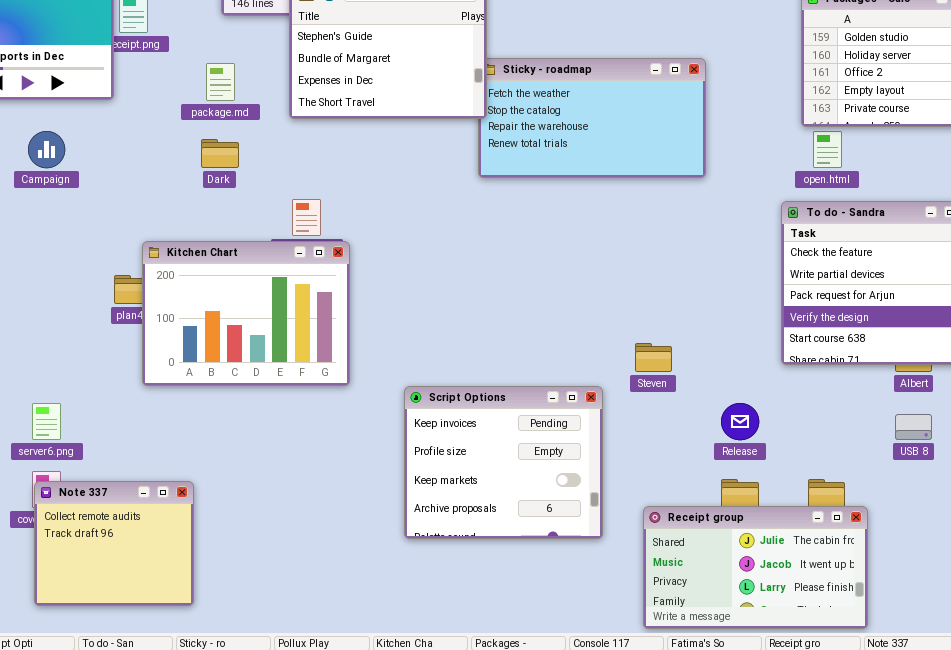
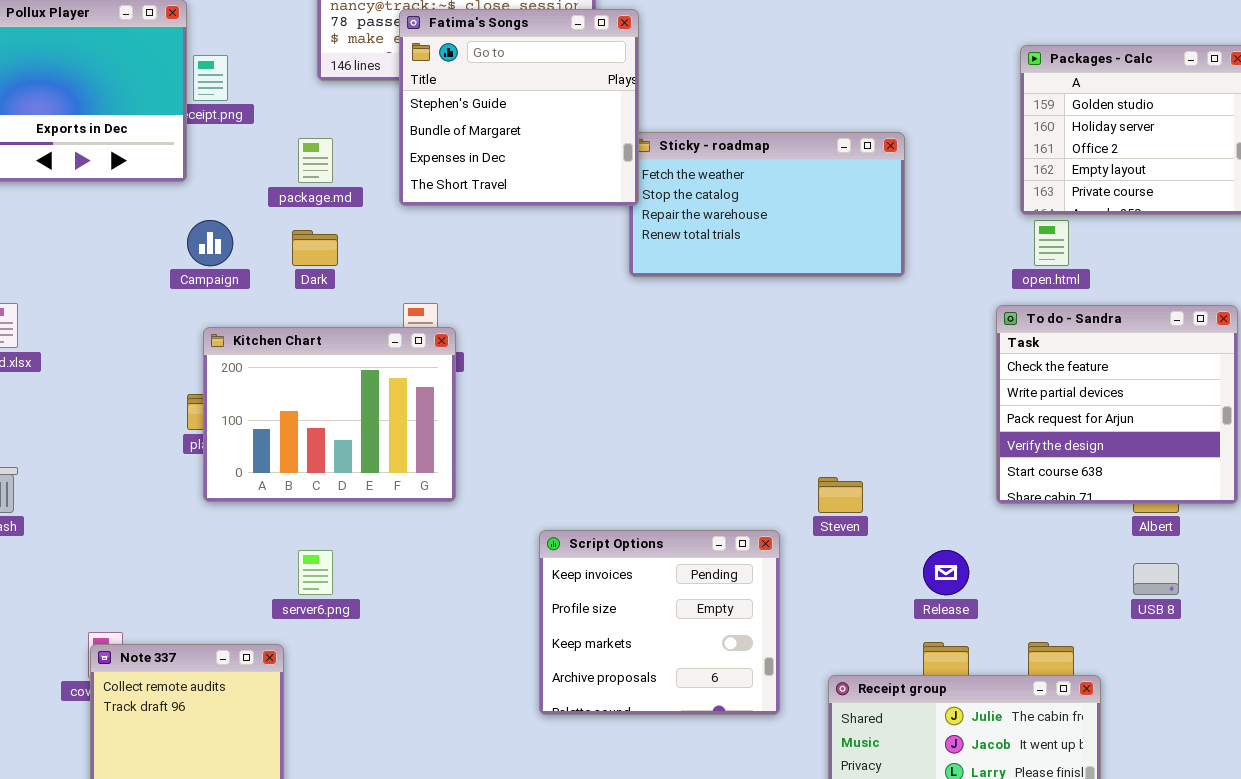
Campaign: [28,131,65,168] -> [187,220,233,266], moved
Kitchen Chart: [142,241,350,386] -> [203,327,456,502], moved
server6.png: [32,403,61,440] -> [298,550,333,595], moved

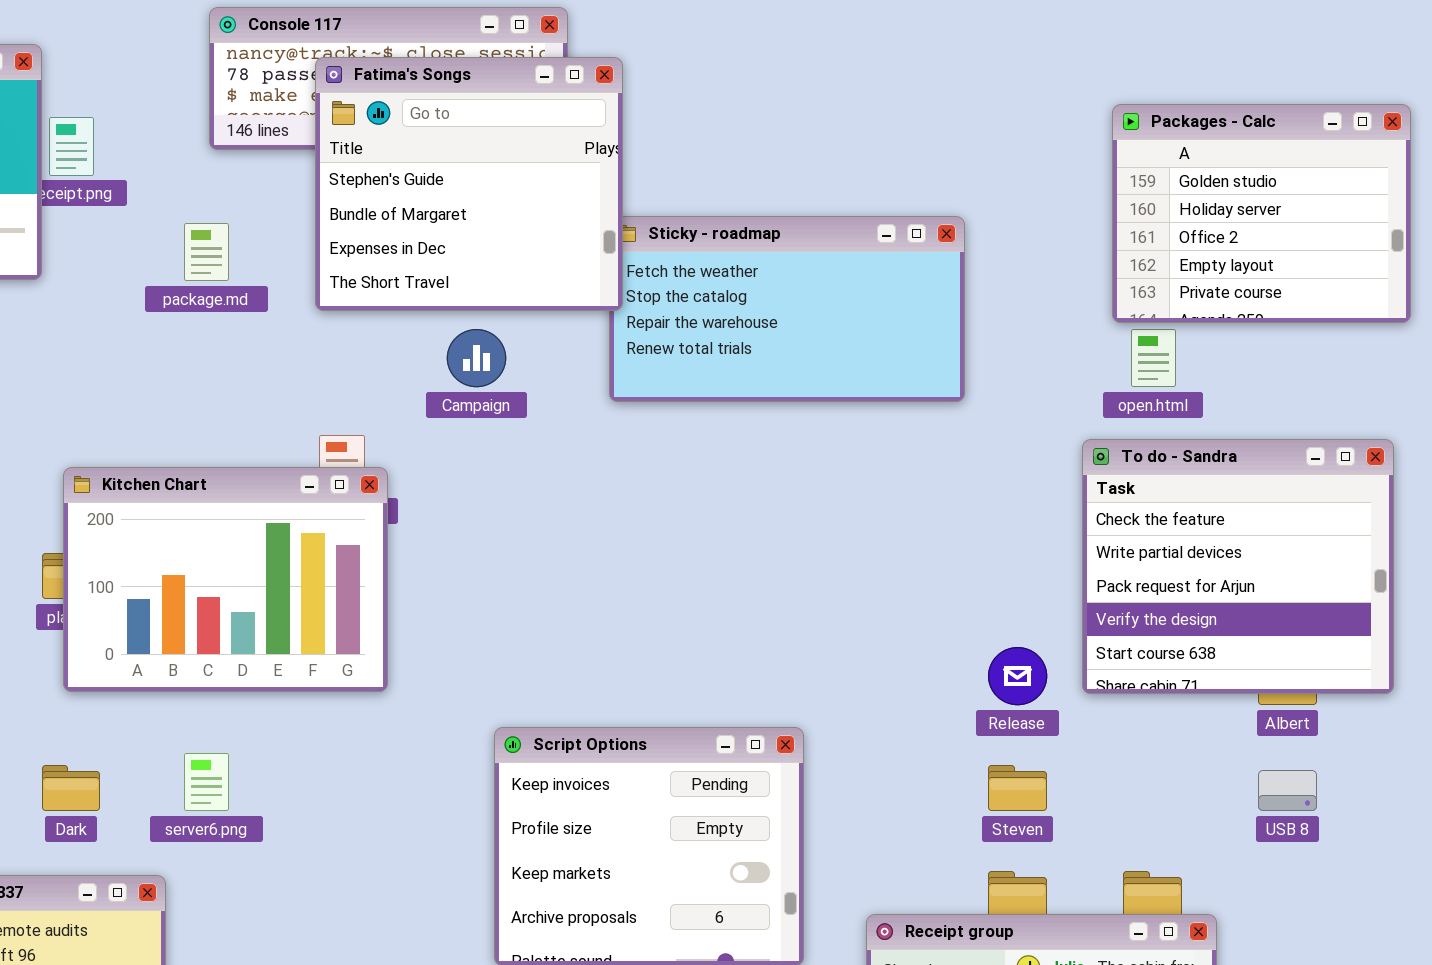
Campaign: [187,220,233,266] -> [447,329,506,387], moved
Dark: [292,230,338,266] -> [42,765,100,811], moved
Steven: [818,477,863,513] -> [988,765,1047,811], moved
Release: [923,550,969,595] -> [988,647,1047,705], moved

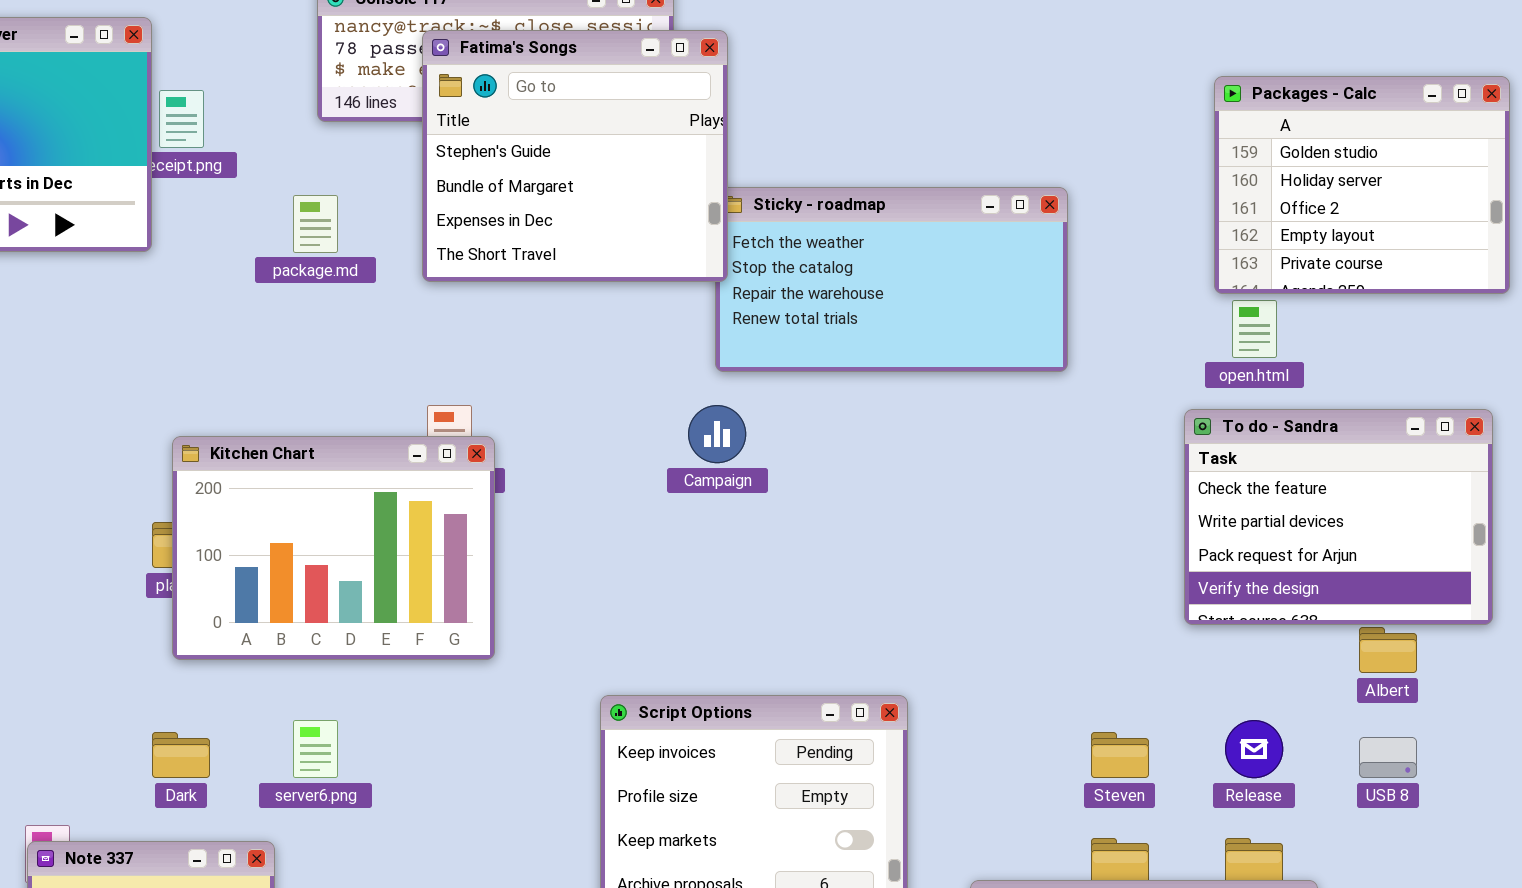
Campaign: [447,329,506,387] -> [688,405,746,463], moved
To do - Sandra: [1082,439,1394,694] -> [1184,409,1493,625], resized
Release: [988,647,1047,705] -> [1225,720,1283,778], moved

